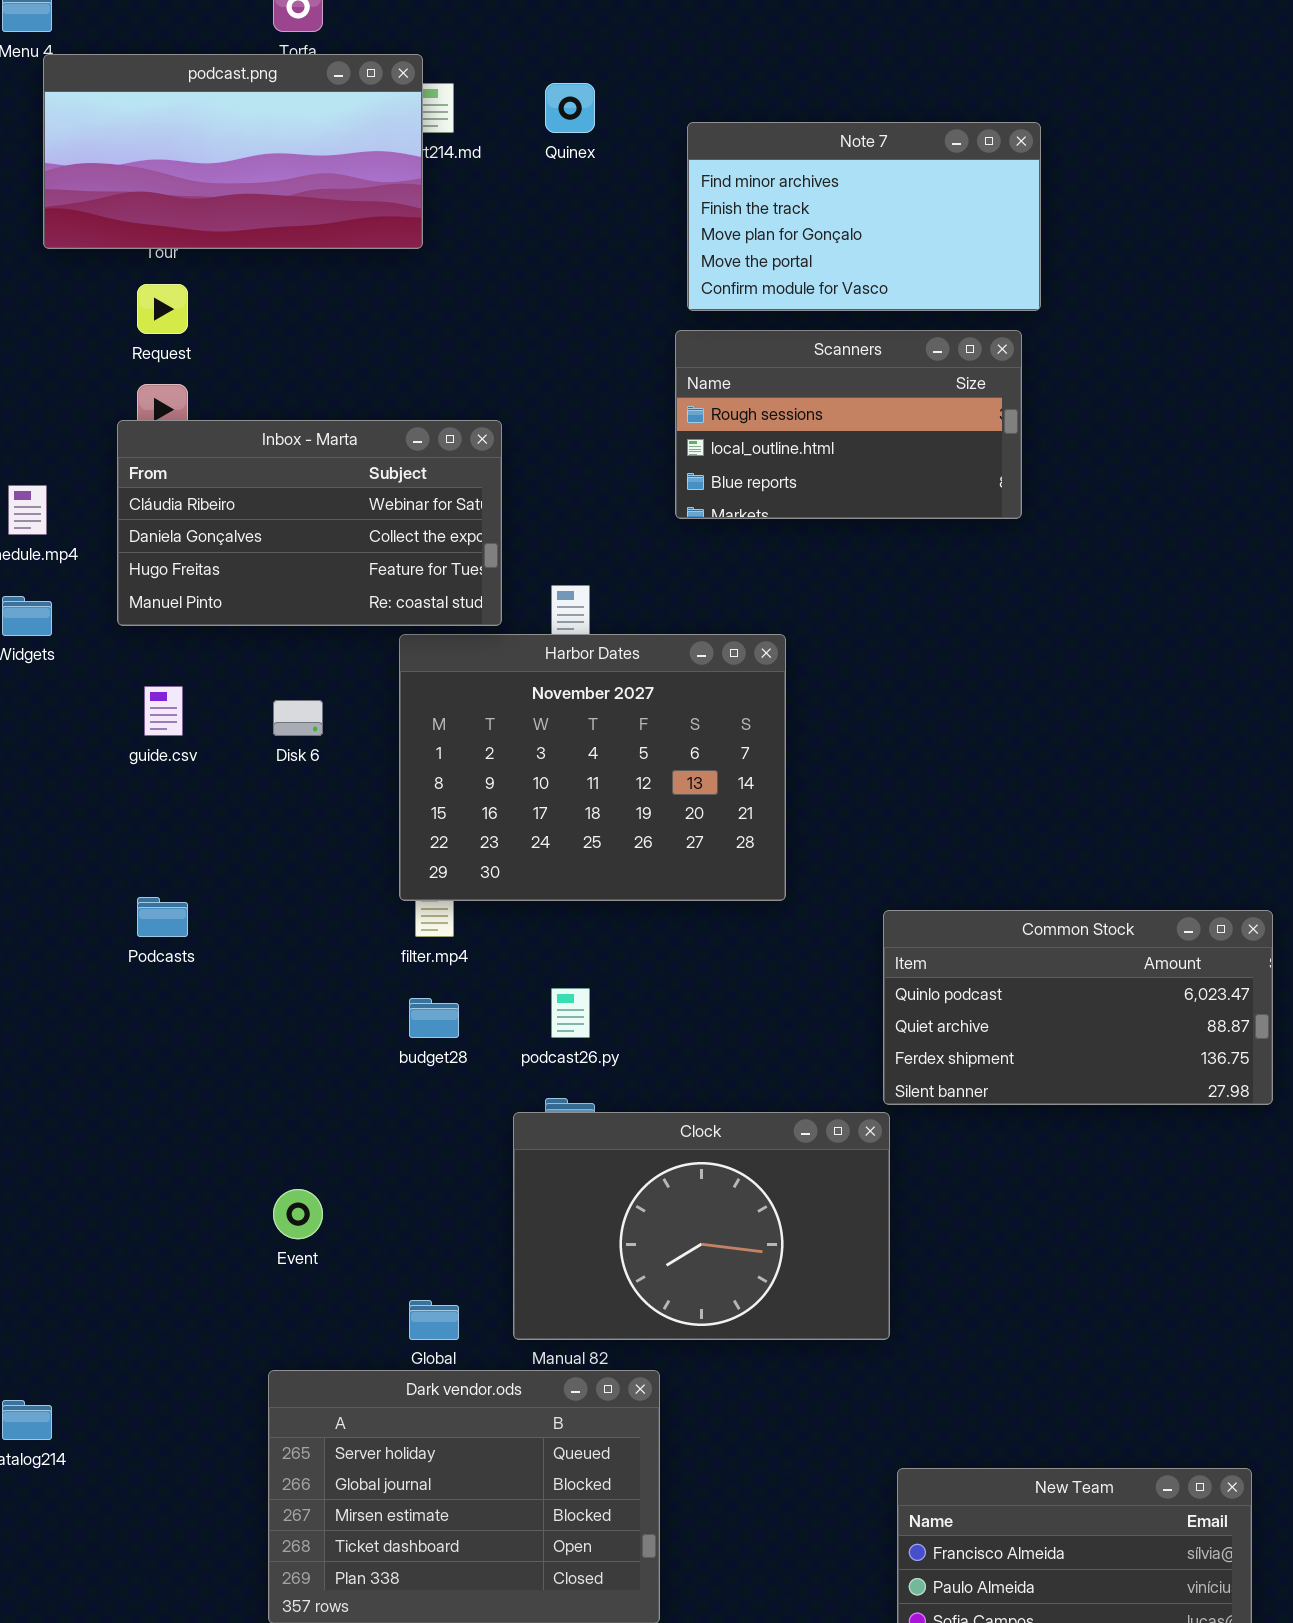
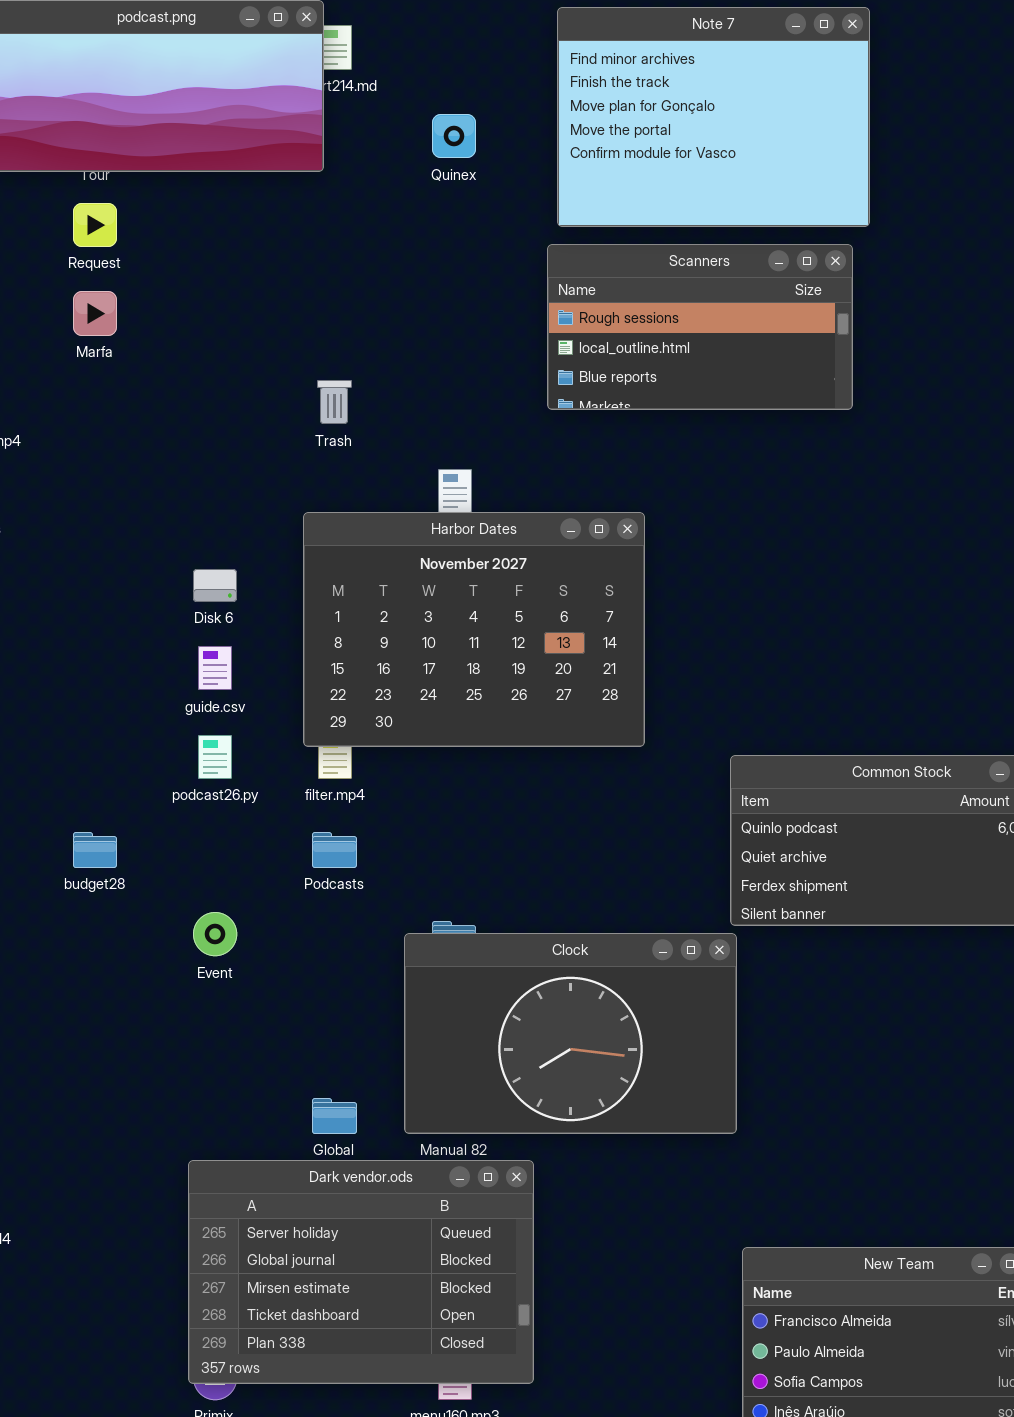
Quinex: [545,83,595,133] -> [432,114,476,158], moved
Note 7: [687,122,1041,311] -> [557,7,870,227], resized
Inbox - Marta: [117,420,502,626] -> none, closed
guide.csv: [144,686,183,736] -> [198,646,232,690], moved
Podcasts: [137,897,188,937] -> [312,832,357,868], moved
podcast26.py: [551,988,590,1038] -> [198,735,232,779], moved
budget28: [409,998,459,1038] -> [73,832,117,868], moved
Event: [273,1189,323,1239] -> [193,912,237,956], moved

